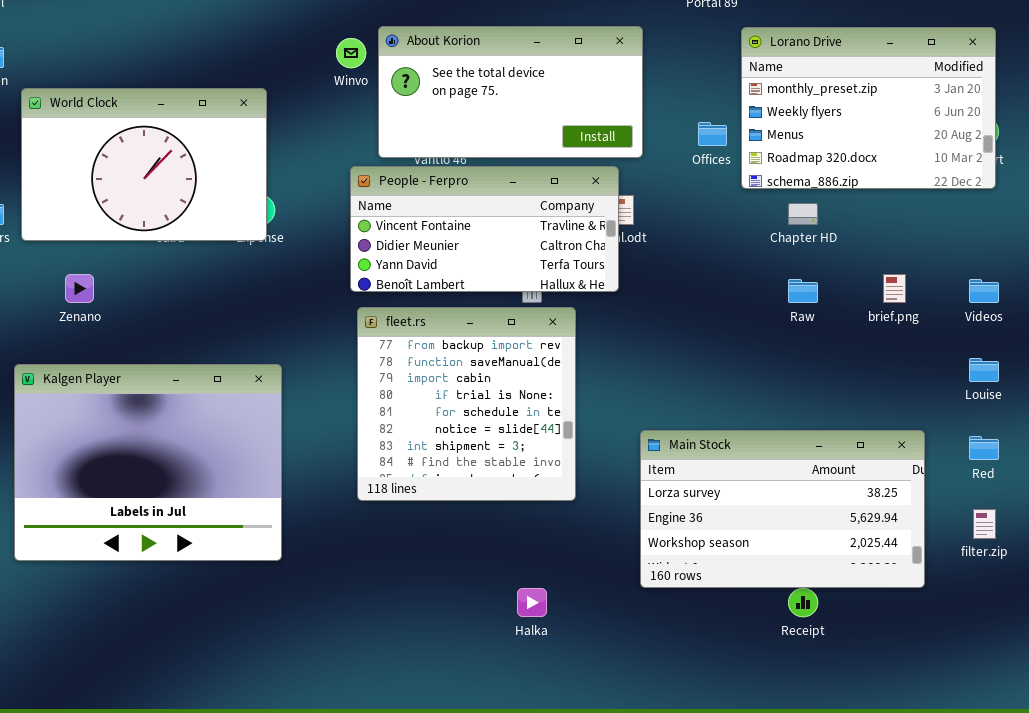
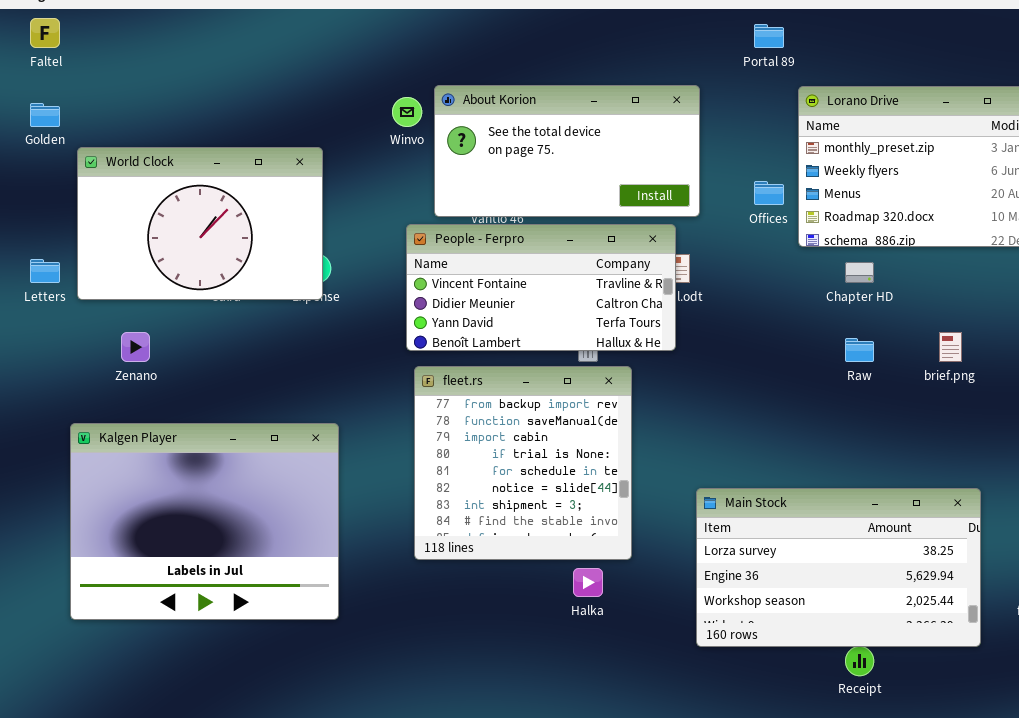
Halka: [517,588,547,617] -> [573,568,603,597], moved

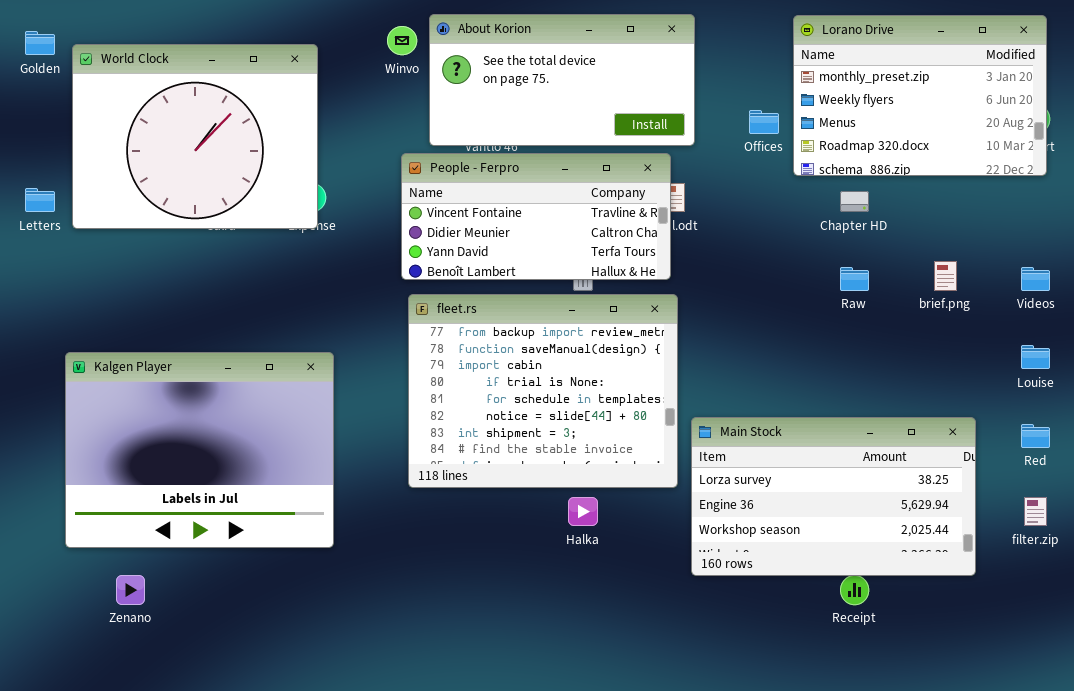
World Clock: [77,147,323,300] -> [72,44,318,229], resized
Zenano: [121,332,150,362] -> [116,575,145,605], moved
fleet.rs: [414,366,632,560] -> [408,294,678,488], resized

